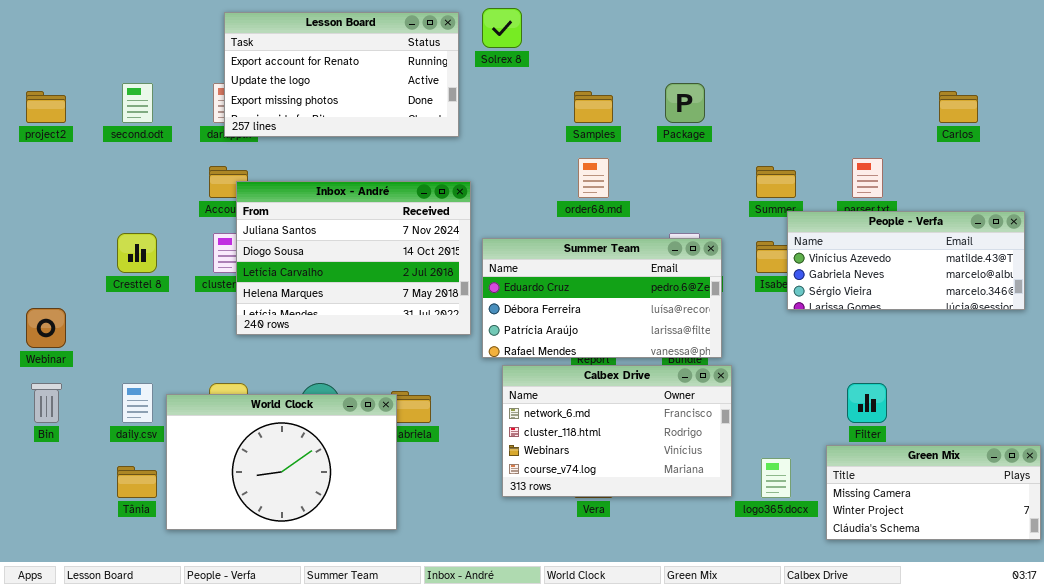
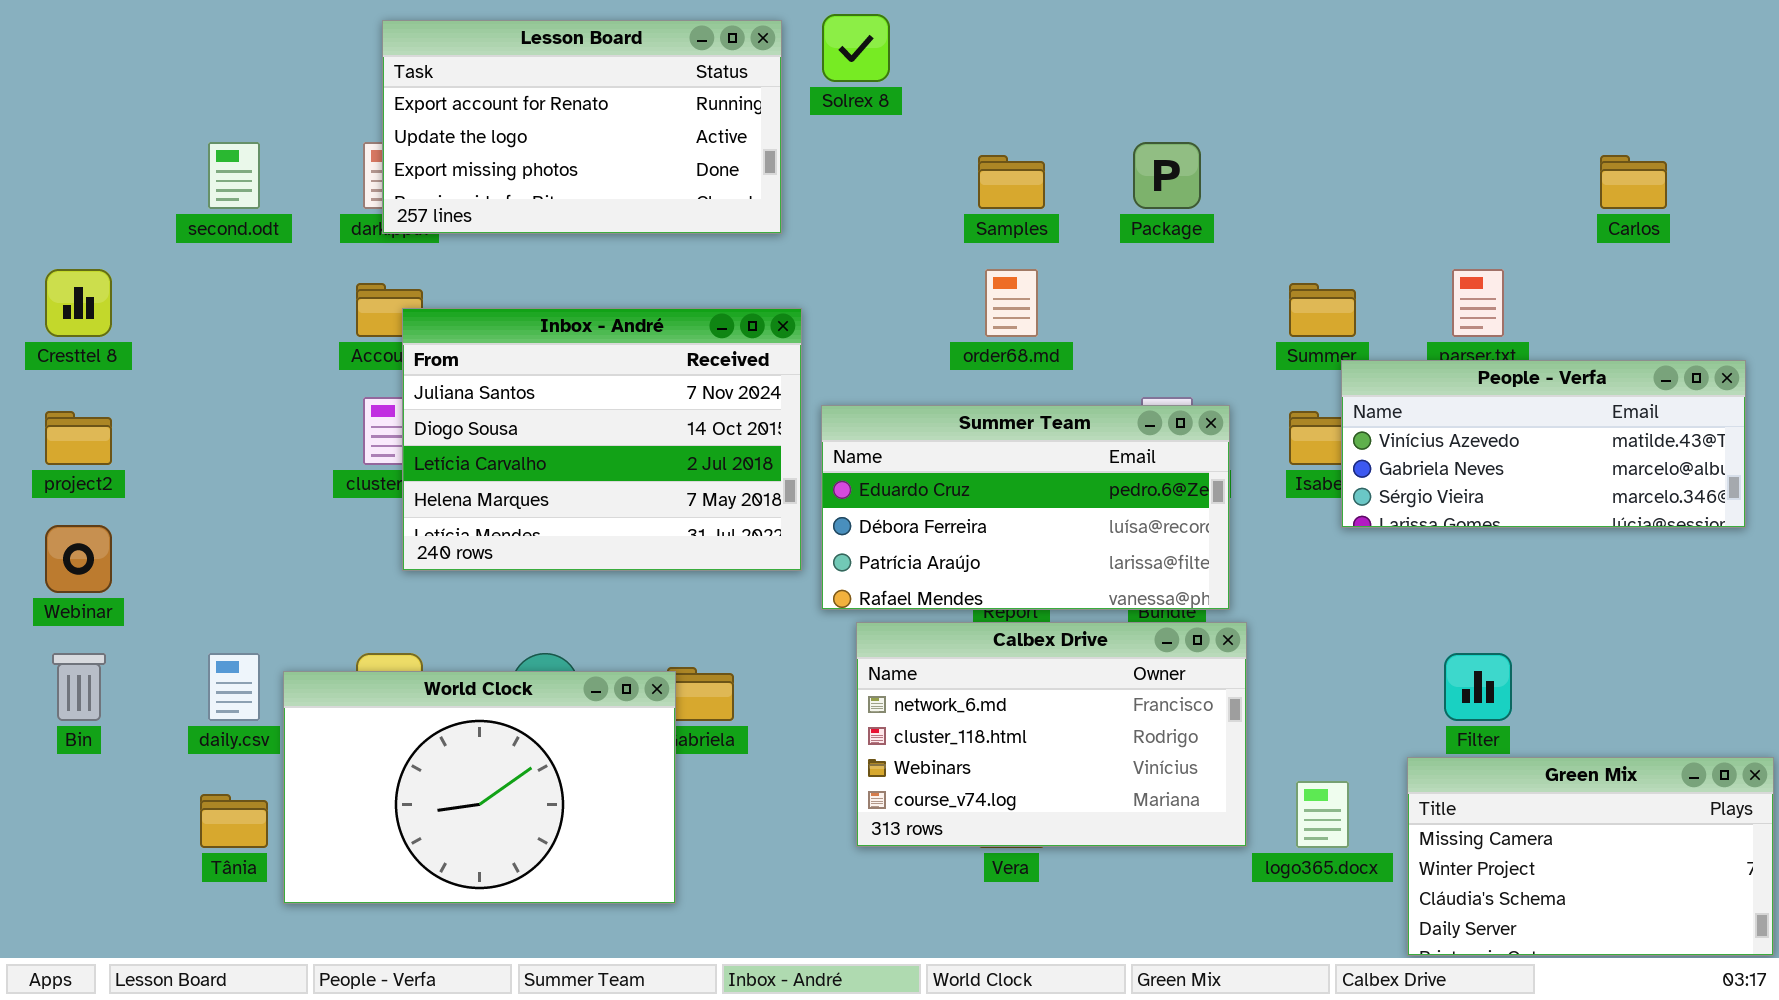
project2: [26,91,66,123] -> [45,411,112,465], moved
Cresttel 8: [117,233,157,273] -> [45,269,112,337], moved
Green Mix: [826,445,1041,540] -> [1407,757,1774,956], resized

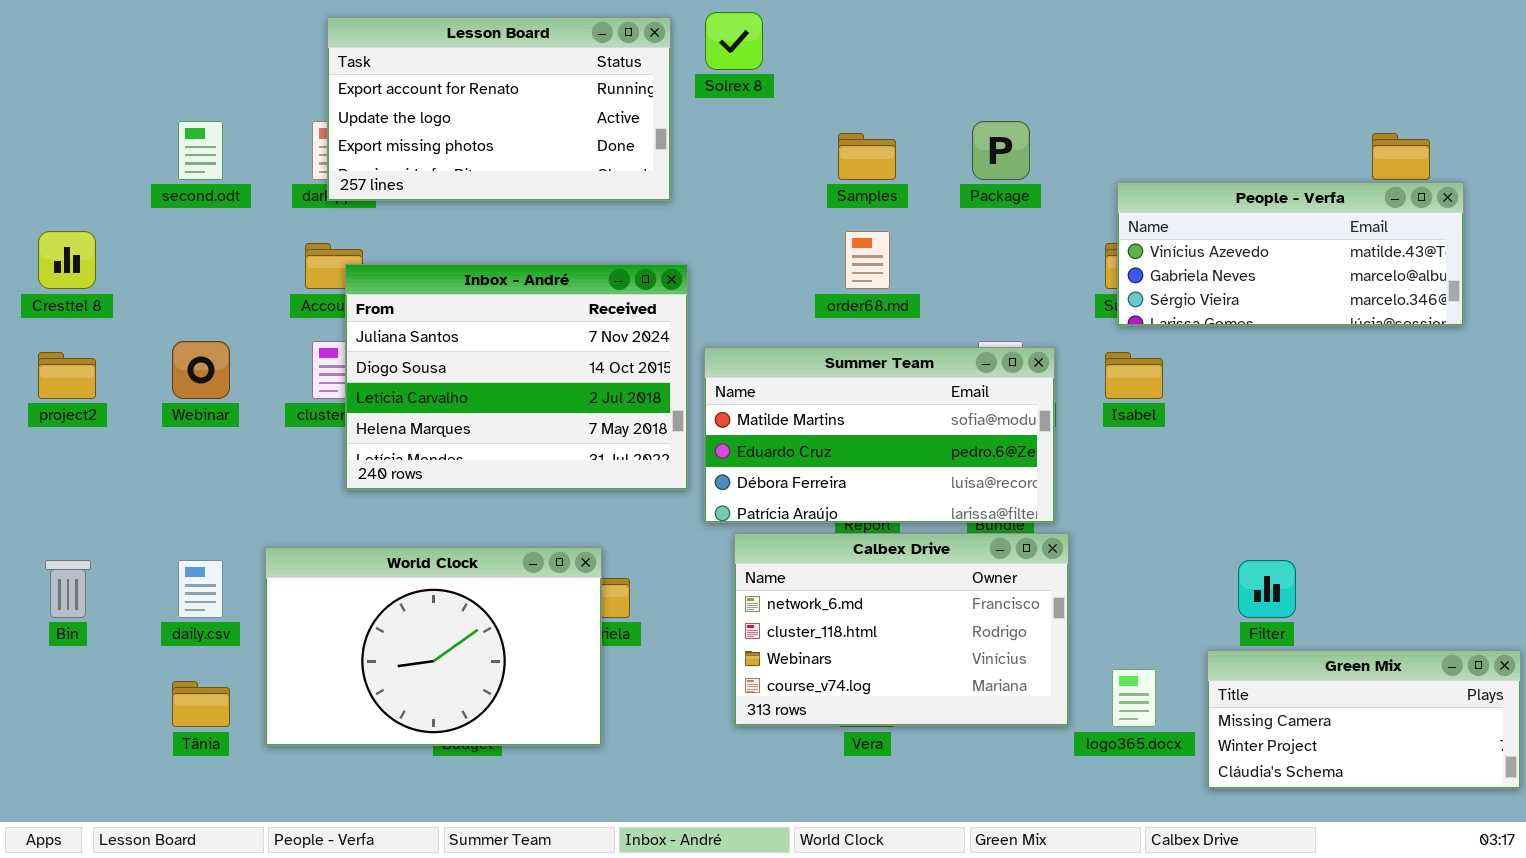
People - Verfa: [1341,360,1746,528] -> [1117,182,1464,326], moved
Summer Team: [821,405,1230,610] -> [704,347,1055,523], scrolled up 1 row
Webinar: [45,525,112,593] -> [172,341,230,399], moved
World Clock: [283,671,676,904] -> [265,547,602,746], moved
Green Mix: [1407,757,1774,956] -> [1207,650,1521,789], resized

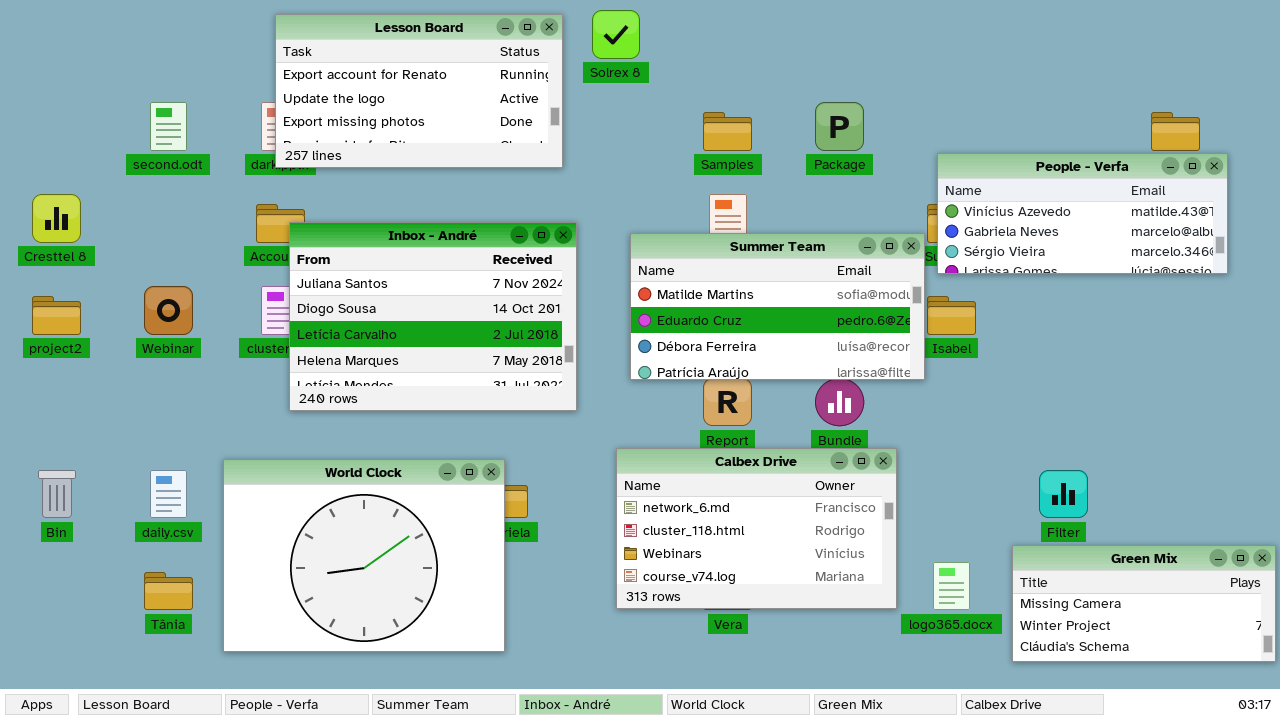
Summer Team: [704,347,1055,523] -> [630,233,925,380], moved
World Clock: [265,547,602,746] -> [223,459,505,652], resized

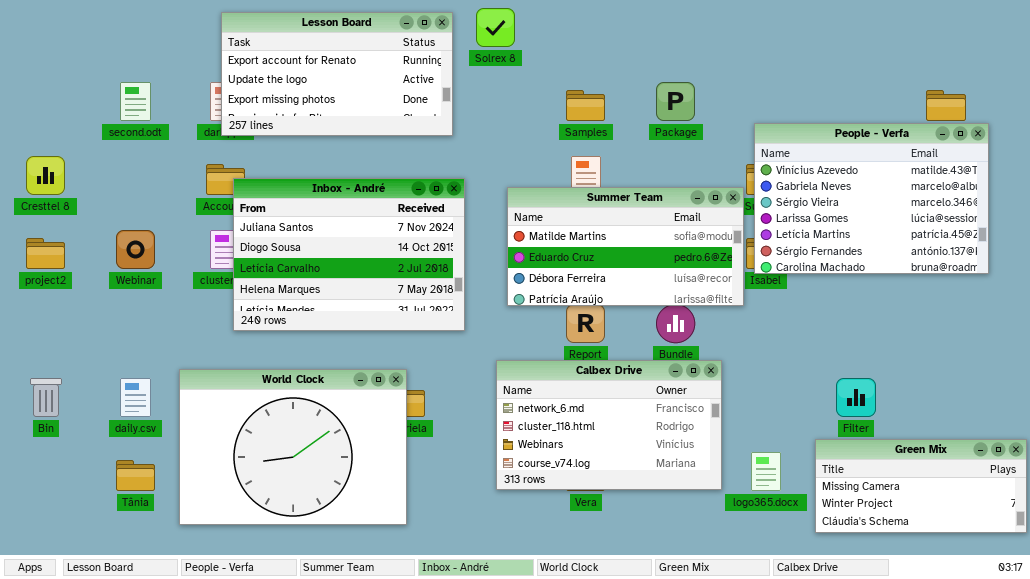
People - Verfa: [937,153,1228,274] -> [754,123,989,274], resized

